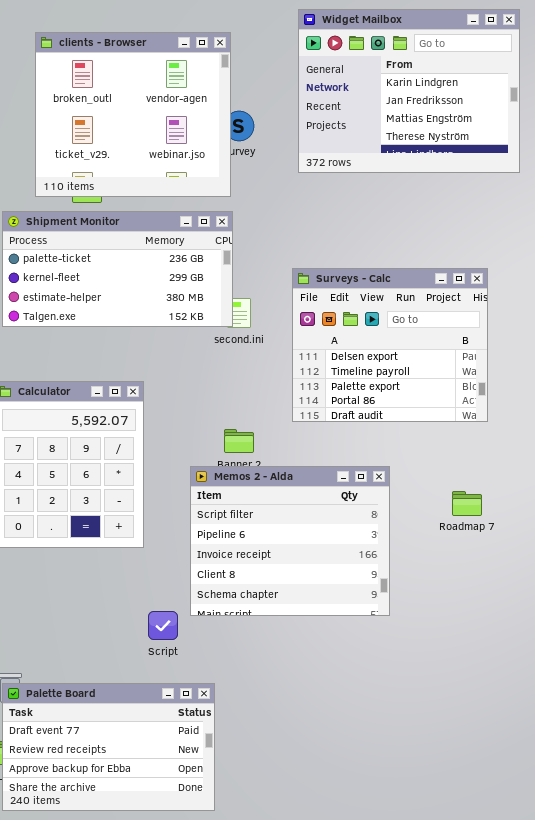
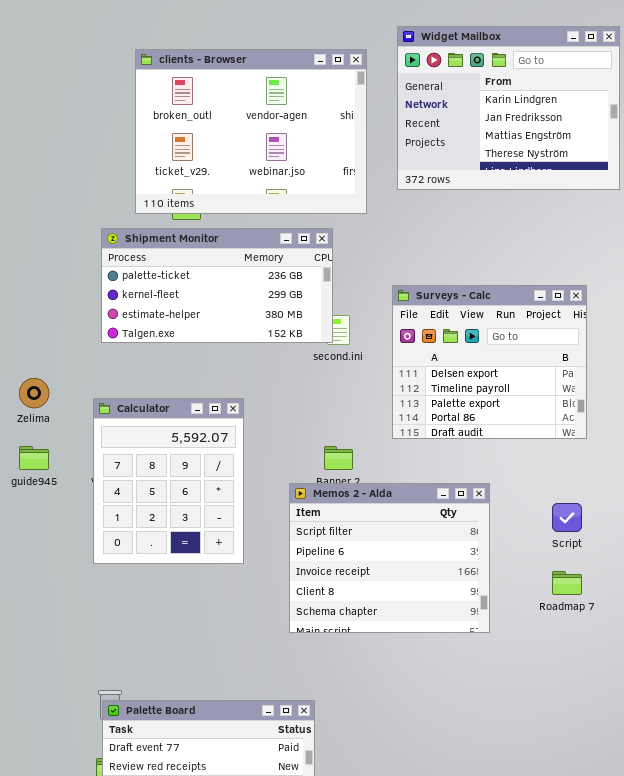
clients - Browser: [35,32,231,197] -> [135,49,367,214], resized
Roadmap 7: [452,491,482,516] -> [552,571,582,595], moved
Script: [148,611,178,640] -> [552,503,582,532], moved

